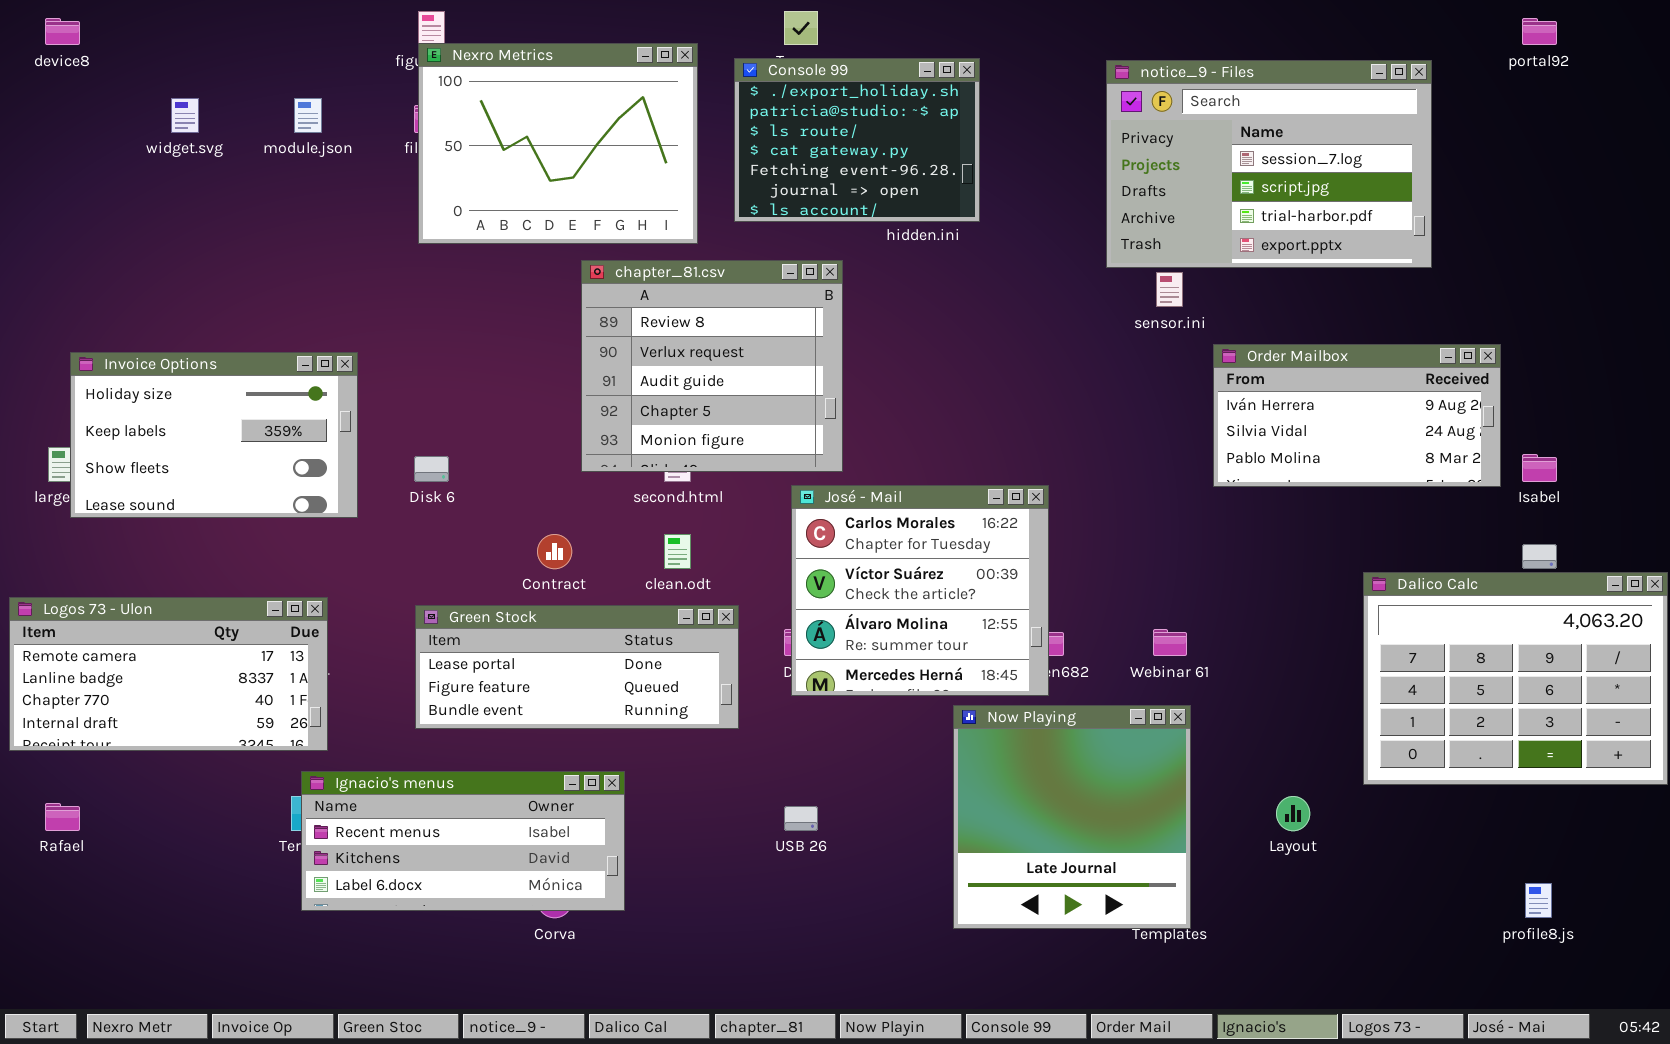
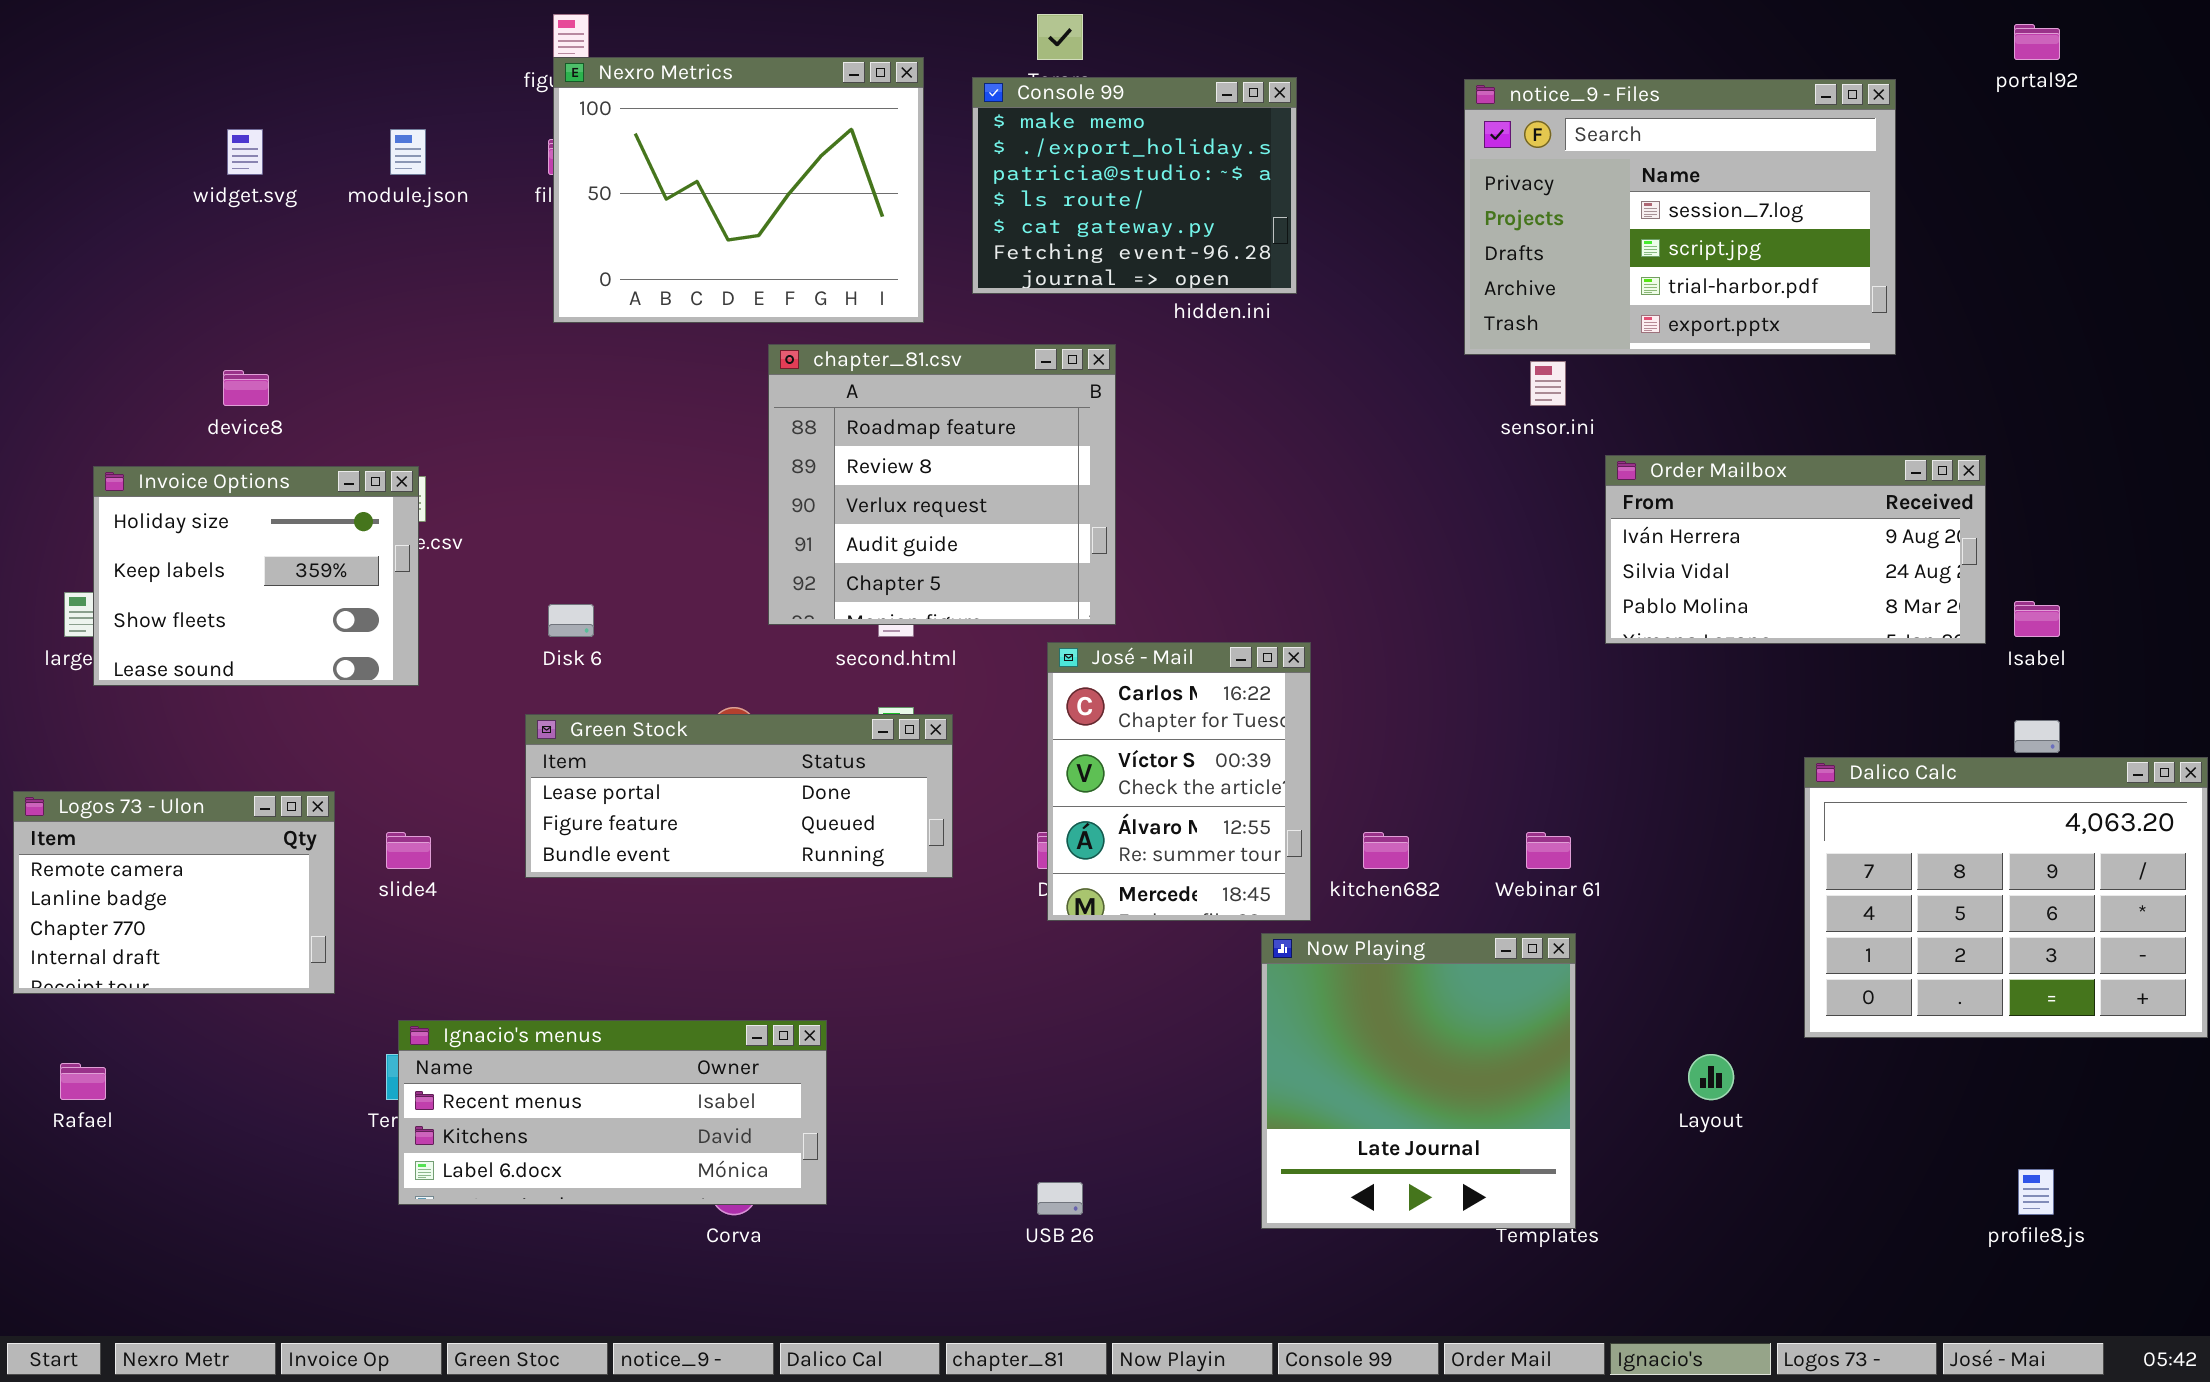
device8: [45,18,80,45] -> [223,370,269,406], moved
Console 99: [734,58,980,222] -> [972,77,1297,294], scrolled up 1 row
chapter_81.csv: [581,260,843,472] -> [768,344,1116,625], scrolled up 1 row
Invoice Options: [70,352,358,518] -> [93,466,419,686], resized
José - Mail: [791,485,1049,696] -> [1047,642,1311,921], resized
Logos 73 - Ulon: [9,597,328,751] -> [13,791,335,994], resized
Green Stock: [415,605,739,729] -> [525,714,953,878], moved
USB 26: [784,806,818,831] -> [1037,1182,1083,1215], moved

